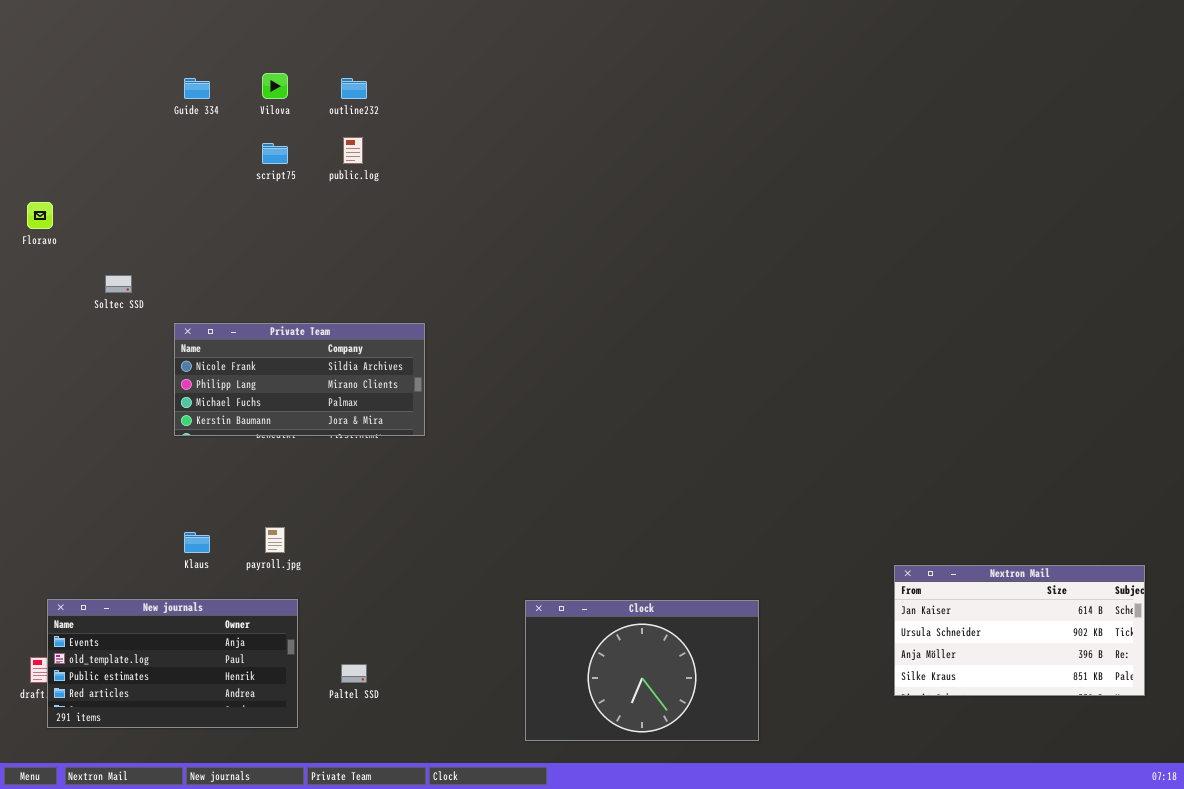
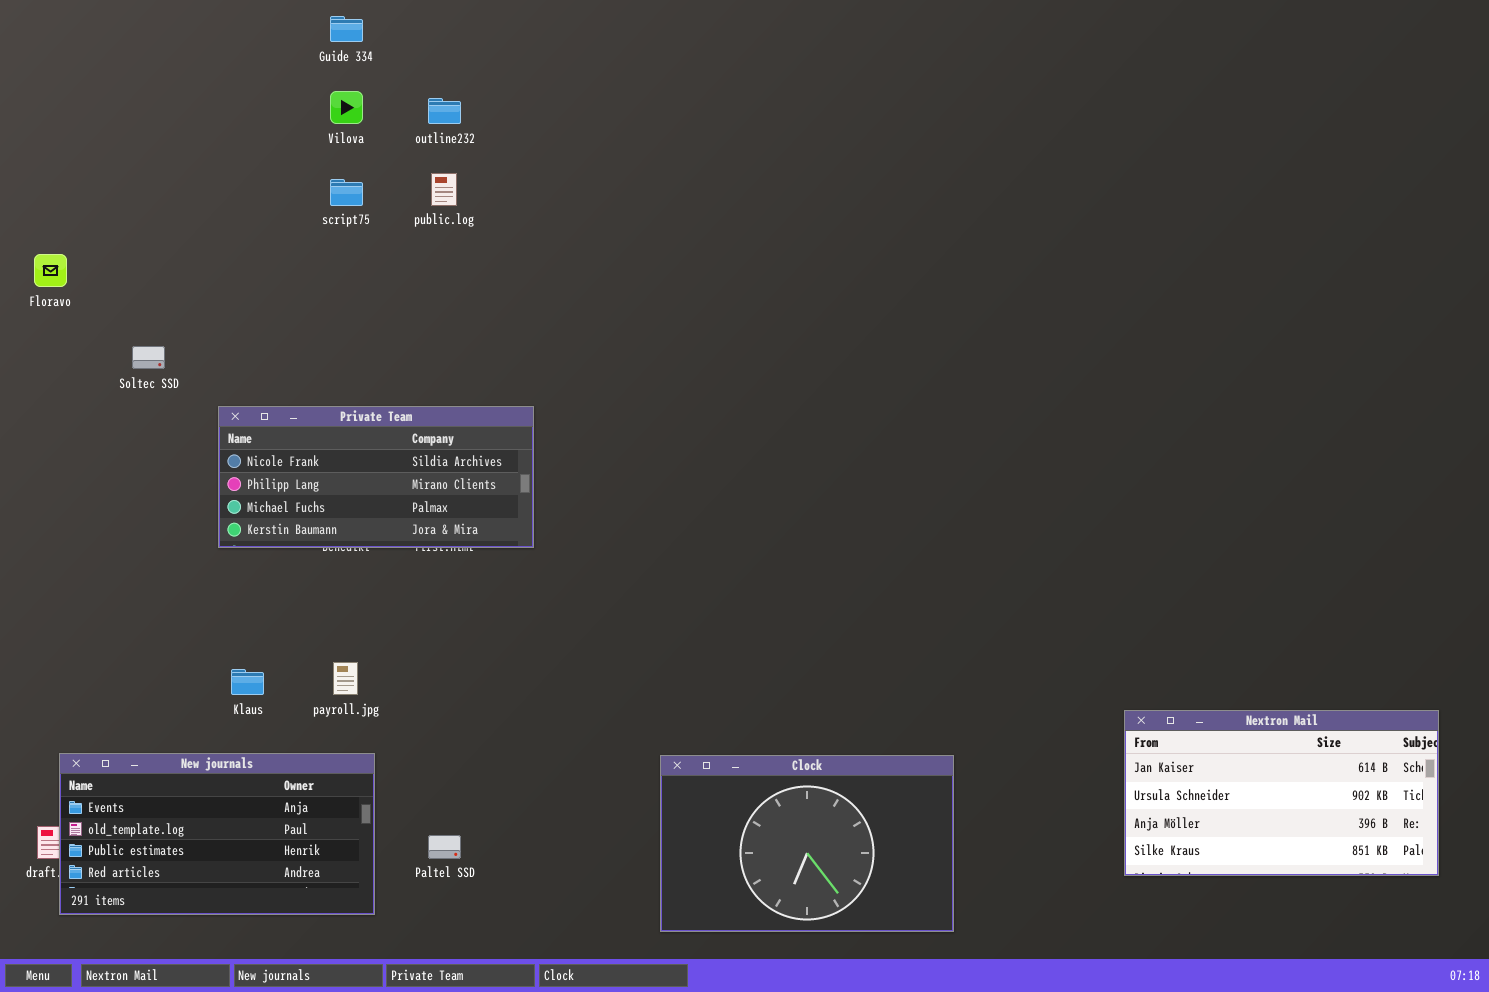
Guide 334: [184,78,210,99] -> [330,16,363,42], moved

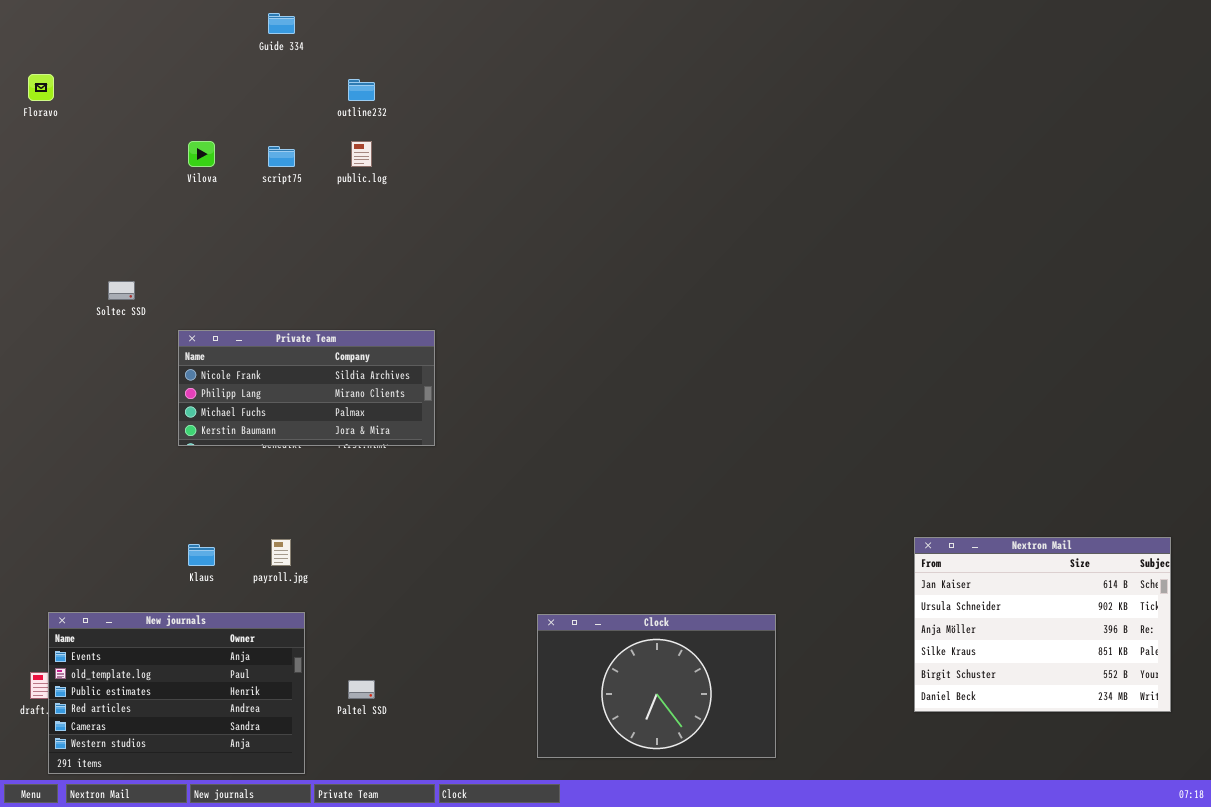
Vilova: [330,91,363,124] -> [188,141,215,167], moved
Floravo: [34,254,67,287] -> [28,74,54,101], moved
Nextron Mail: [1124,710,1439,876] -> [914,537,1171,712], resized
New journals: [59,753,375,915] -> [48,612,305,774], resized

